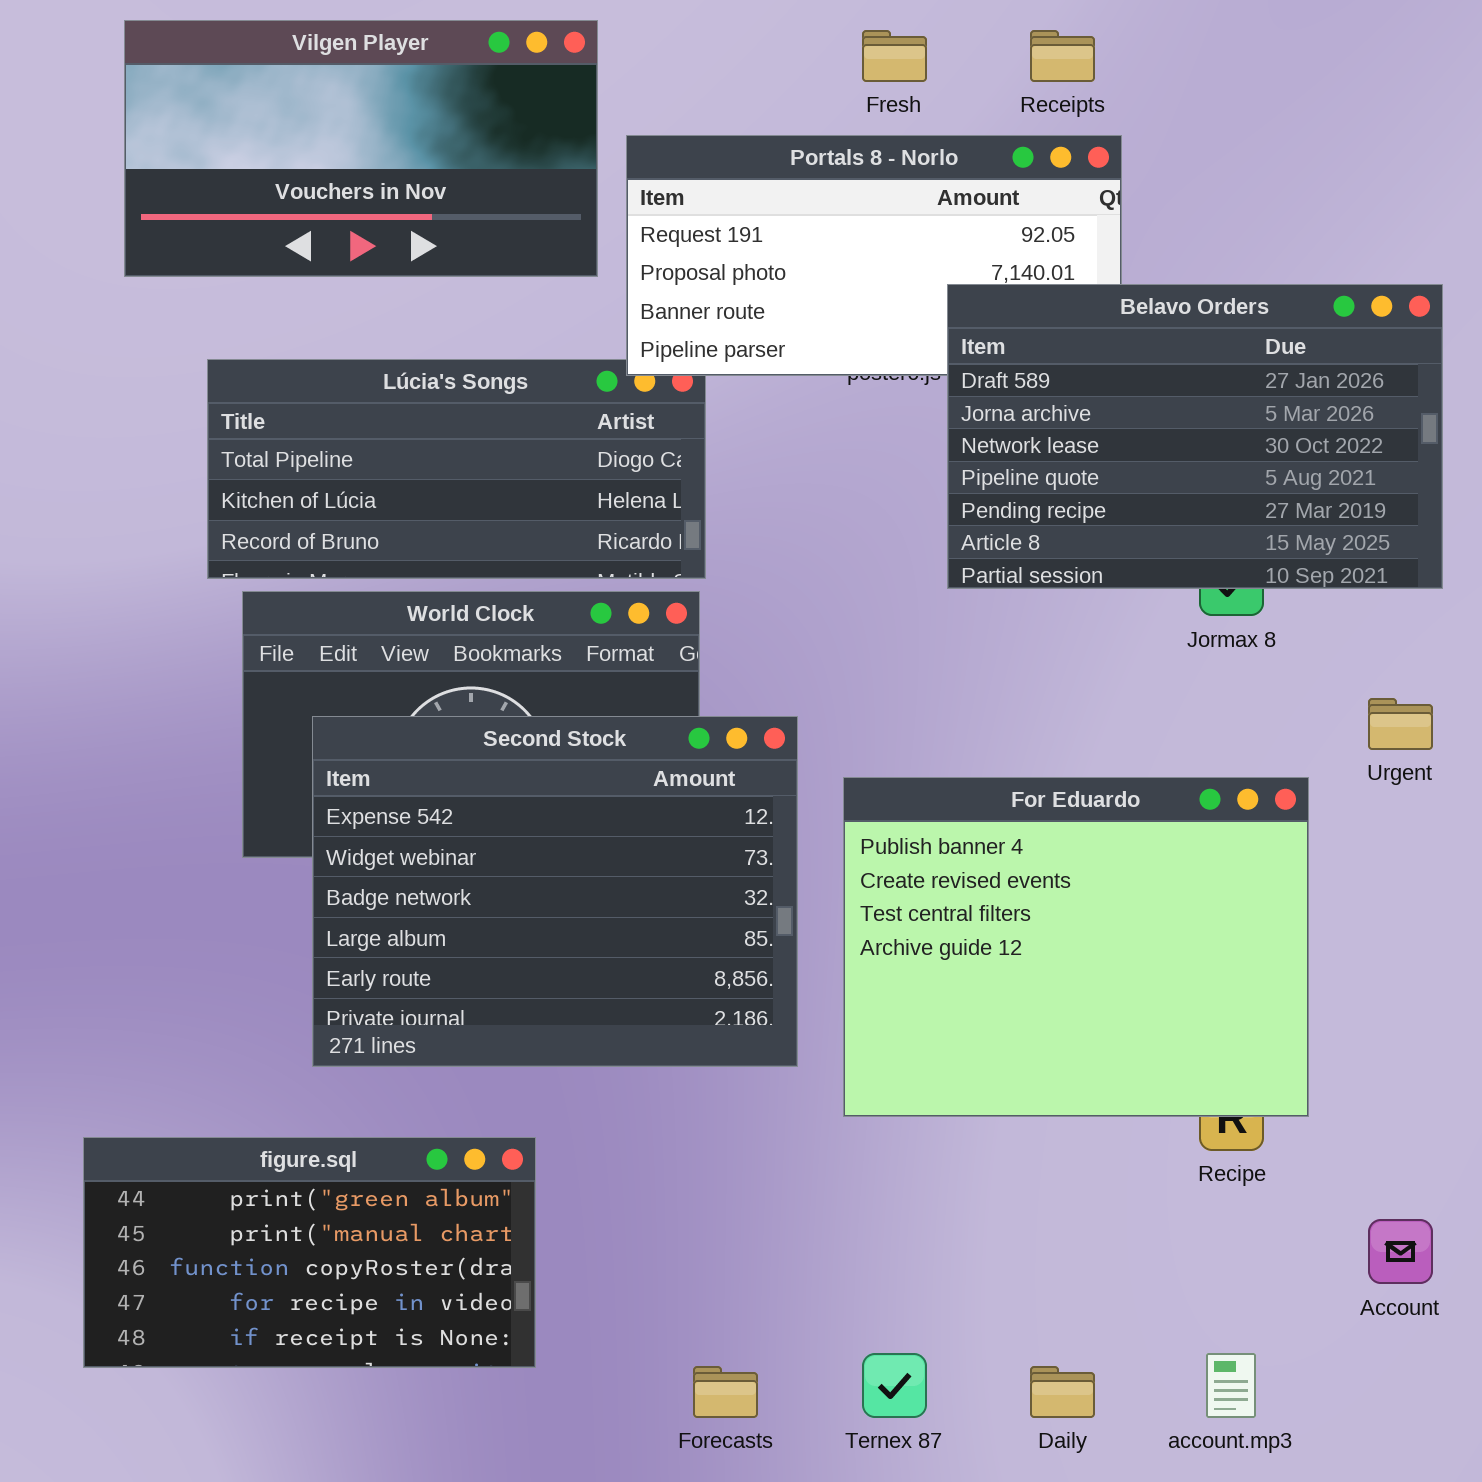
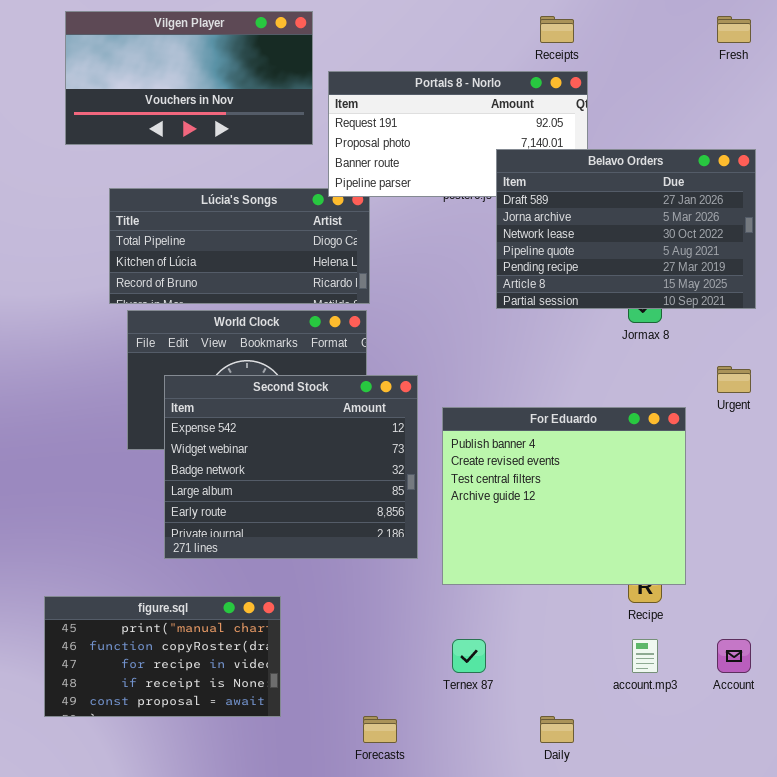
Fresh: [862,30,927,82] -> [717,16,751,43], moved
figure.sql: [83,1137,536,1368] -> [44,596,281,717], scrolled down 1 row
Ternex 87: [862,1353,927,1418] -> [452,639,486,673], moved
account.mp3: [1206,1353,1256,1418] -> [632,639,658,673], moved

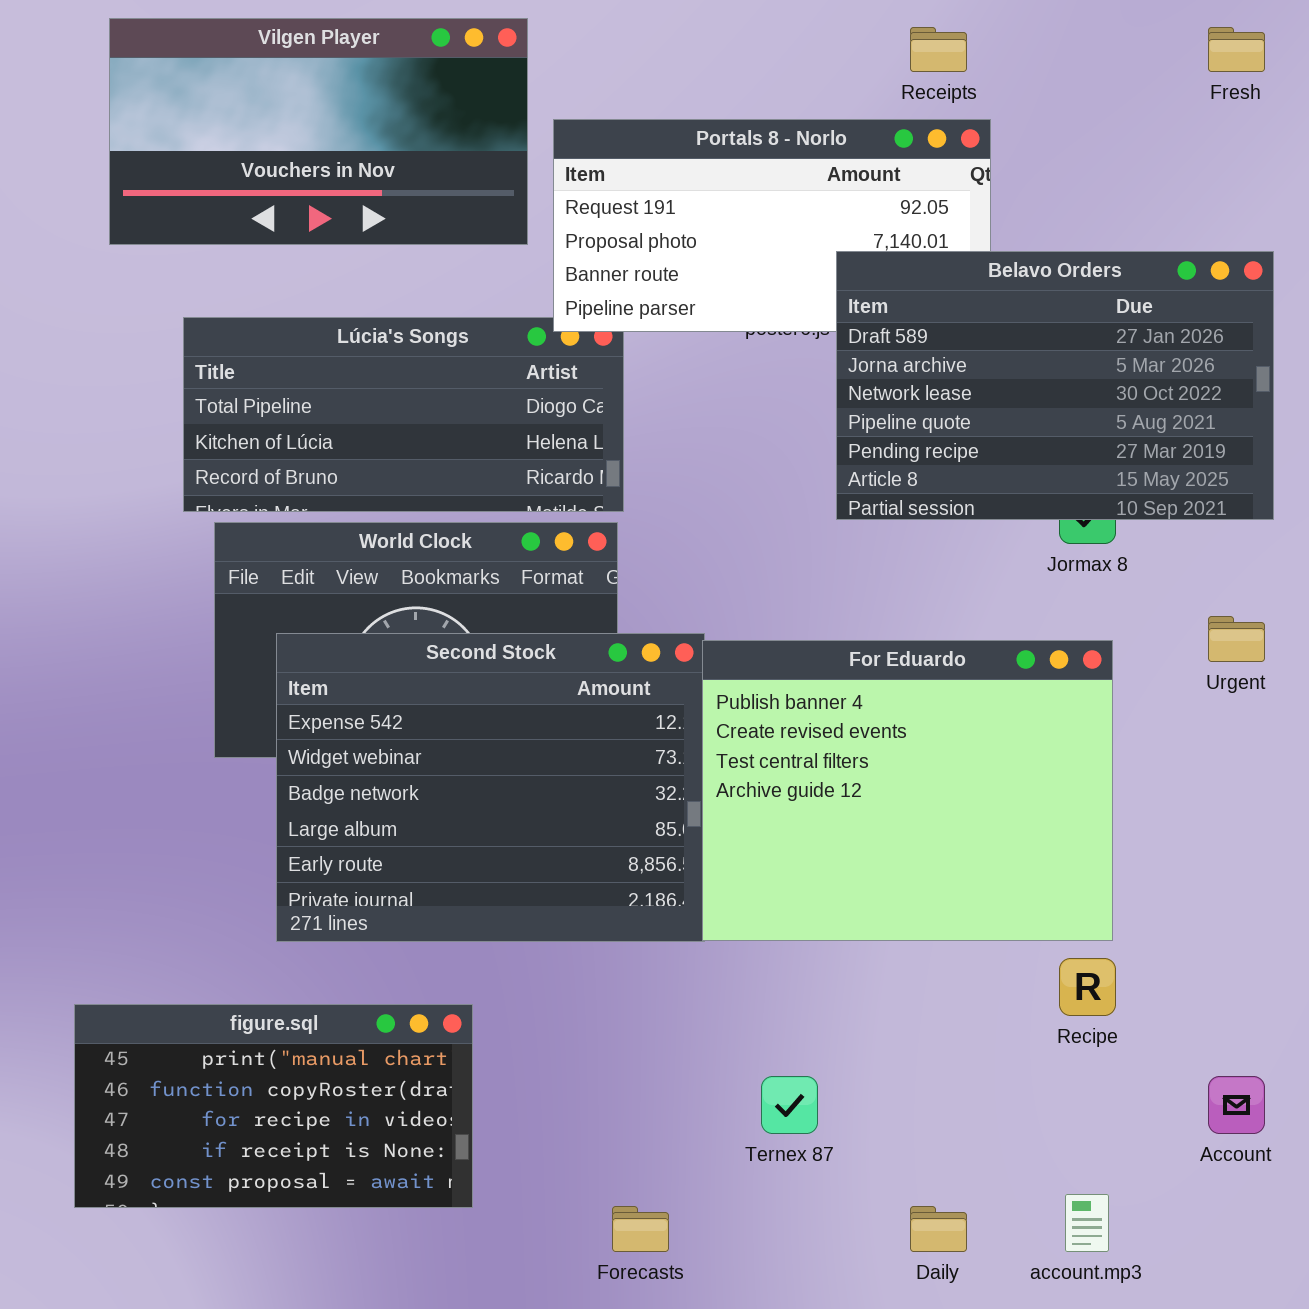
For Eduardo: [442,407,686,585] -> [702,640,1113,941], moved
account.mp3: [632,639,658,673] -> [1065,1194,1109,1252], moved

